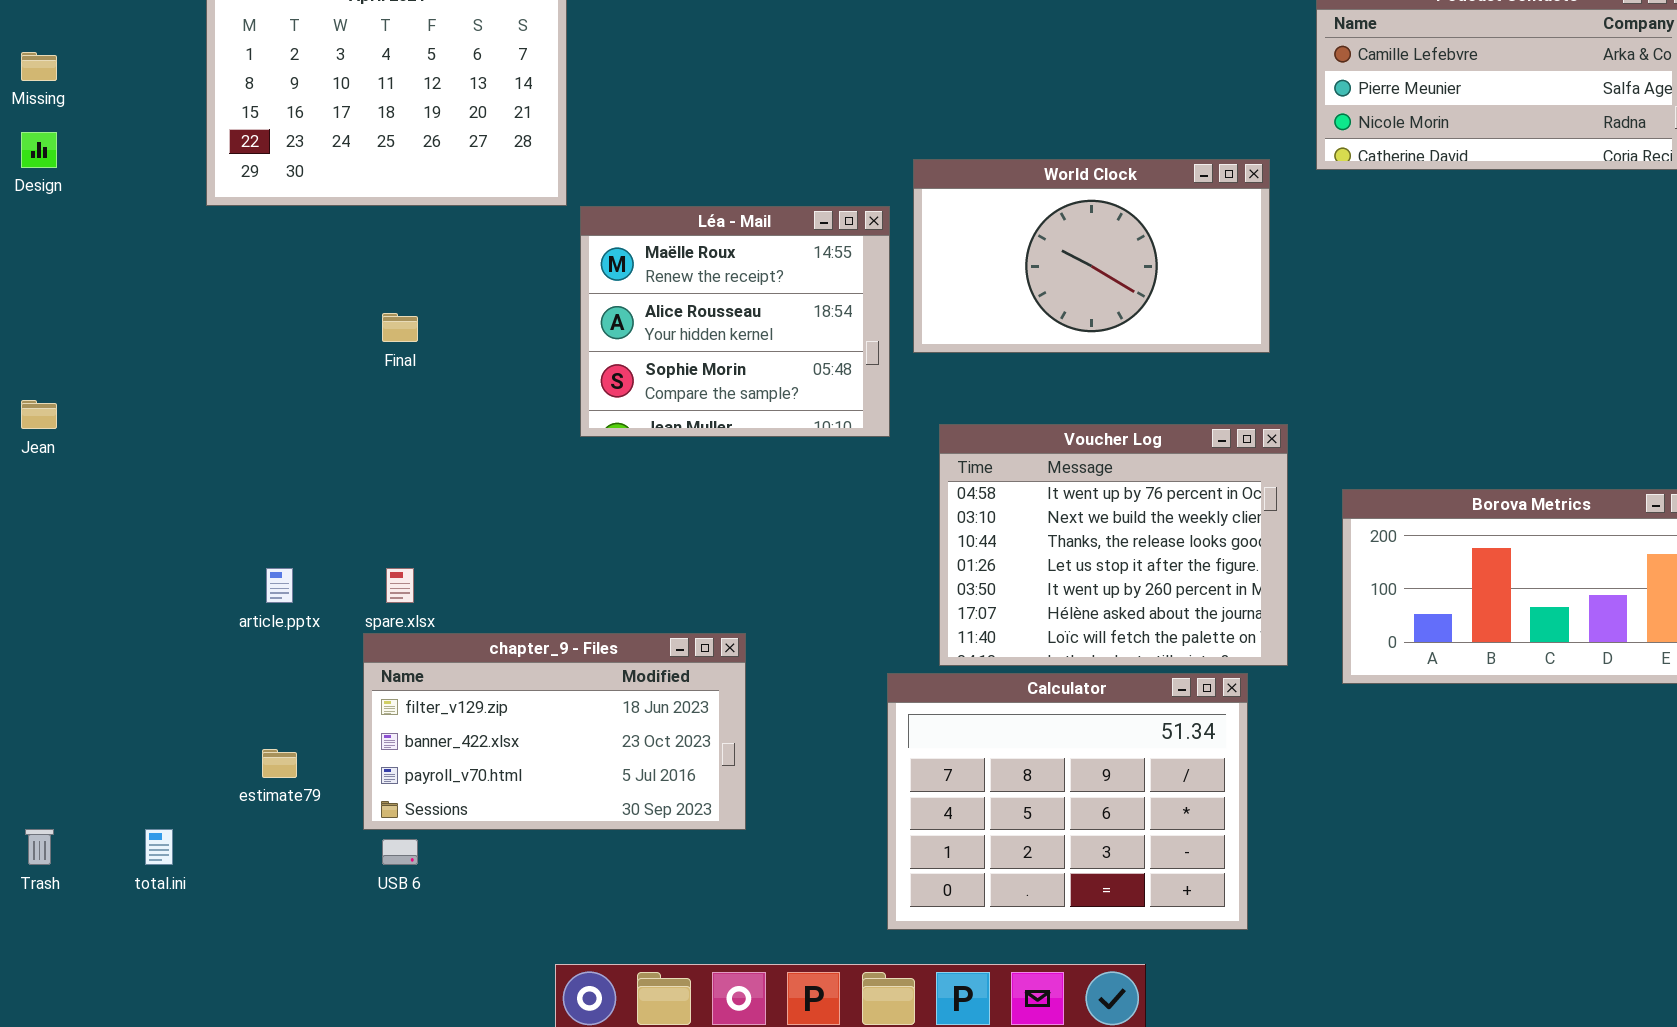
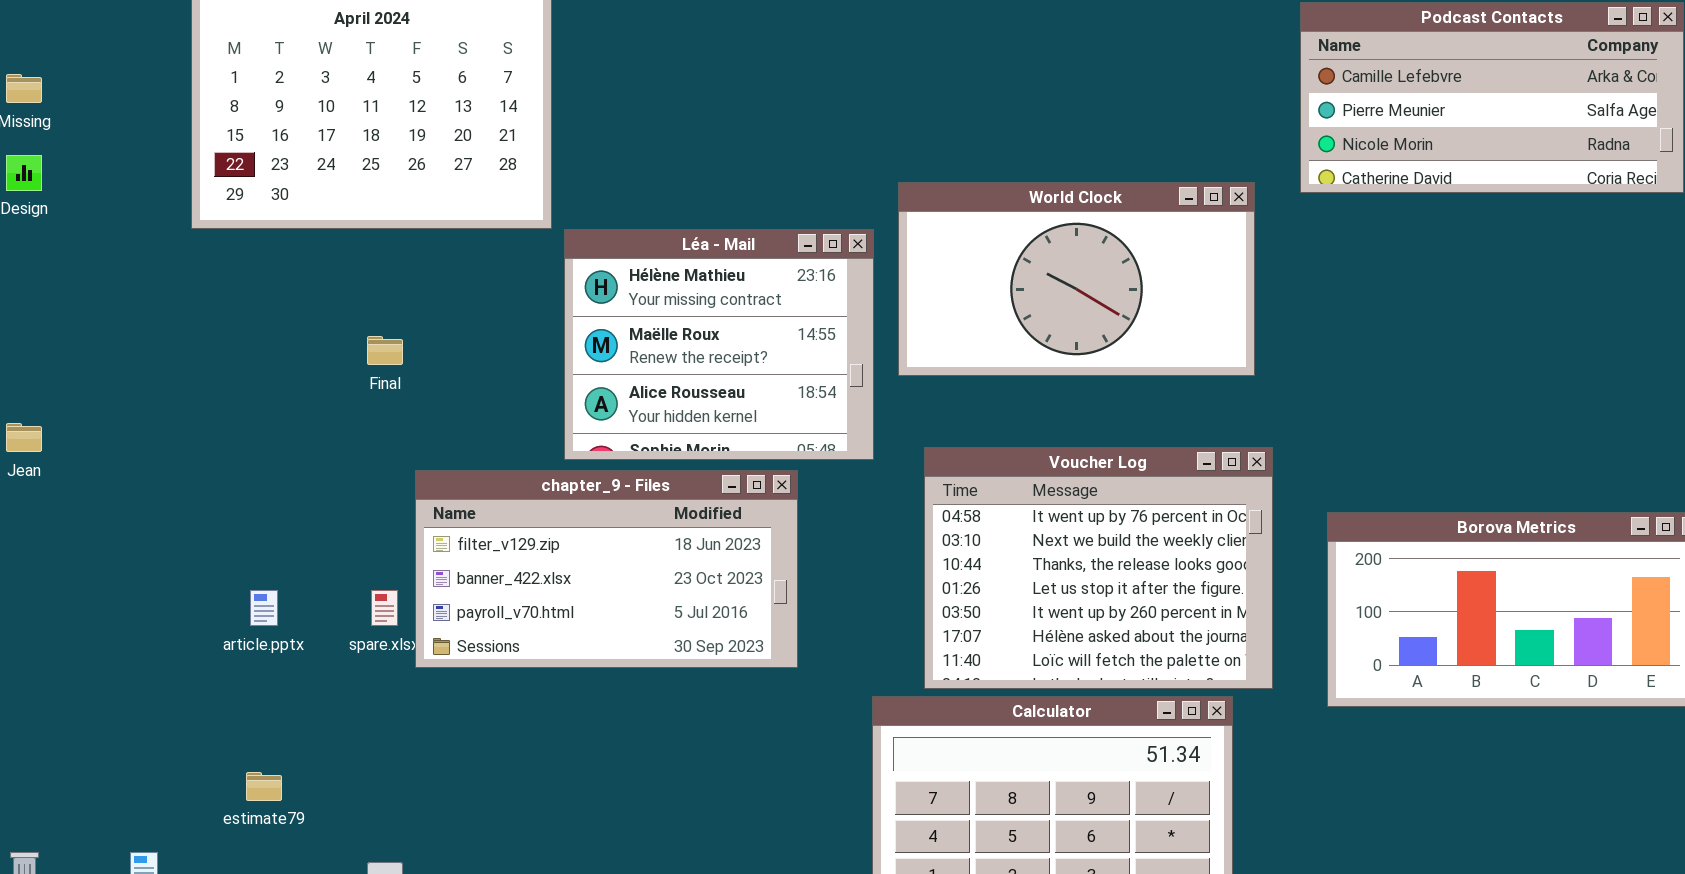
Léa - Mail: [580,206,890,437] -> [564,229,874,460], scrolled up 1 row
chapter_9 - Files: [363,633,746,830] -> [415,470,798,668], moved

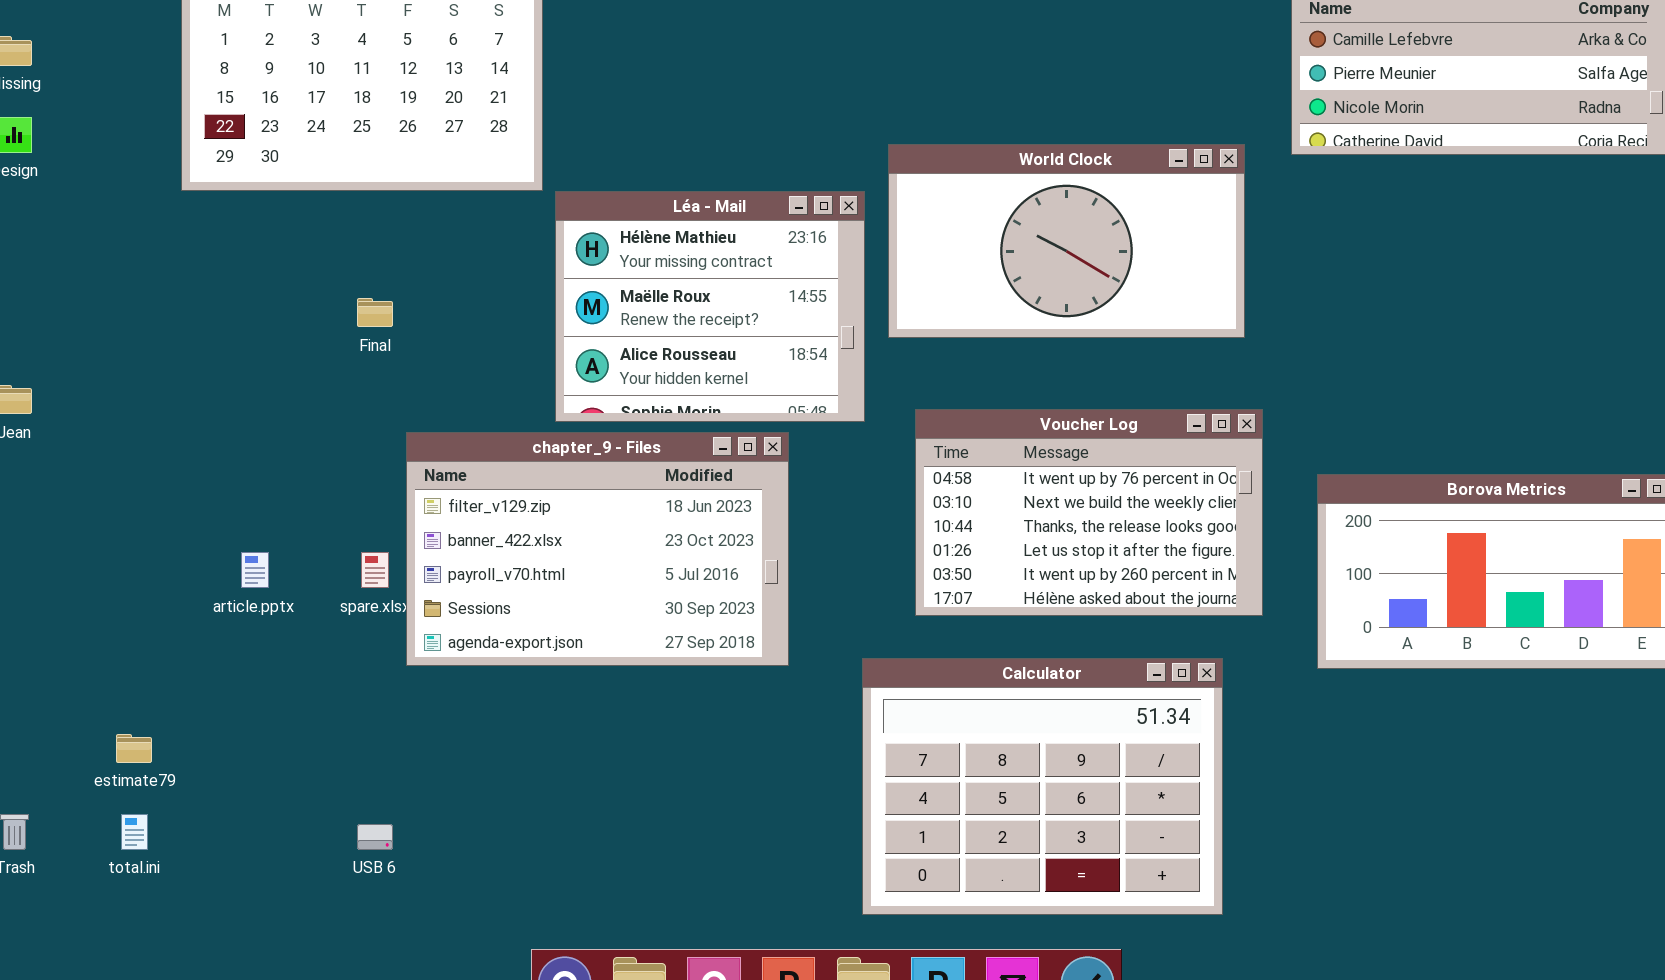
Voucher Log: [924,447,1273,689] -> [915,409,1263,616], resized
chapter_9 - Files: [415,470,798,668] -> [406,432,789,666], resized
estimate79: [246,772,282,801] -> [116,734,152,763], moved

